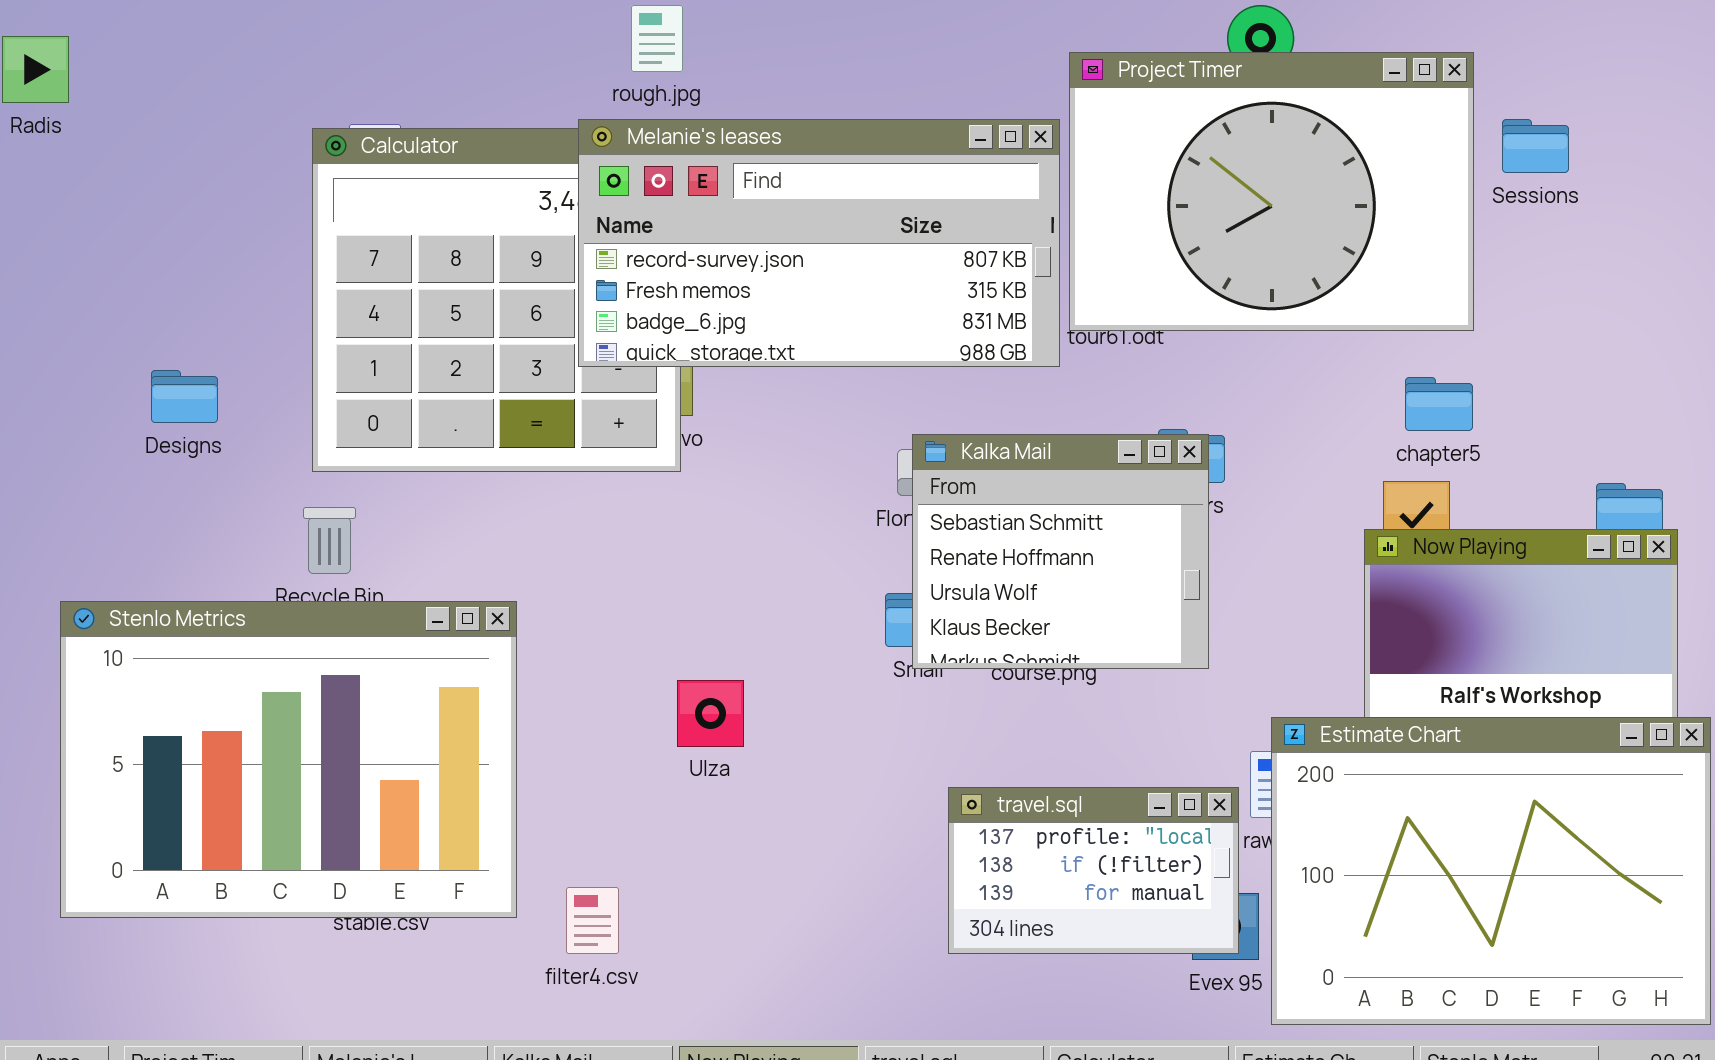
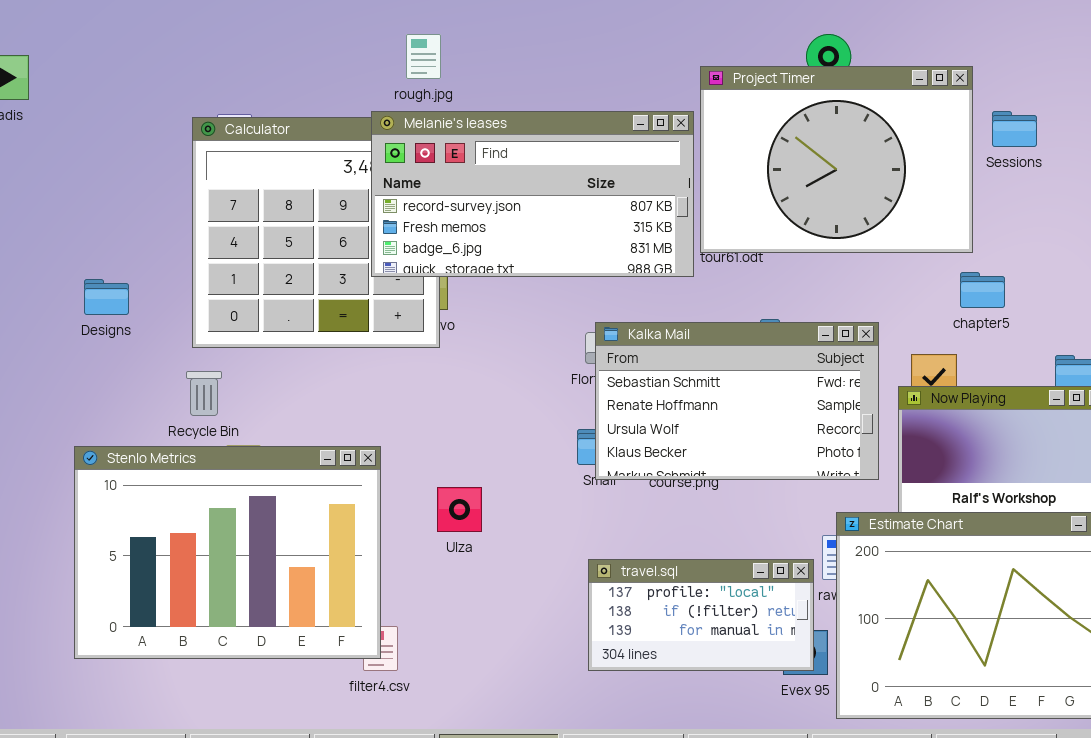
chapter5: [1405,377,1473,431] -> [960,272,1005,308], moved
Kalka Mail: [912,434,1209,669] -> [595,322,879,480], resized
Stenlo Metrics: [60,601,517,918] -> [74,446,381,659], moved
travel.sql: [948,787,1239,954] -> [588,559,814,671], resized

